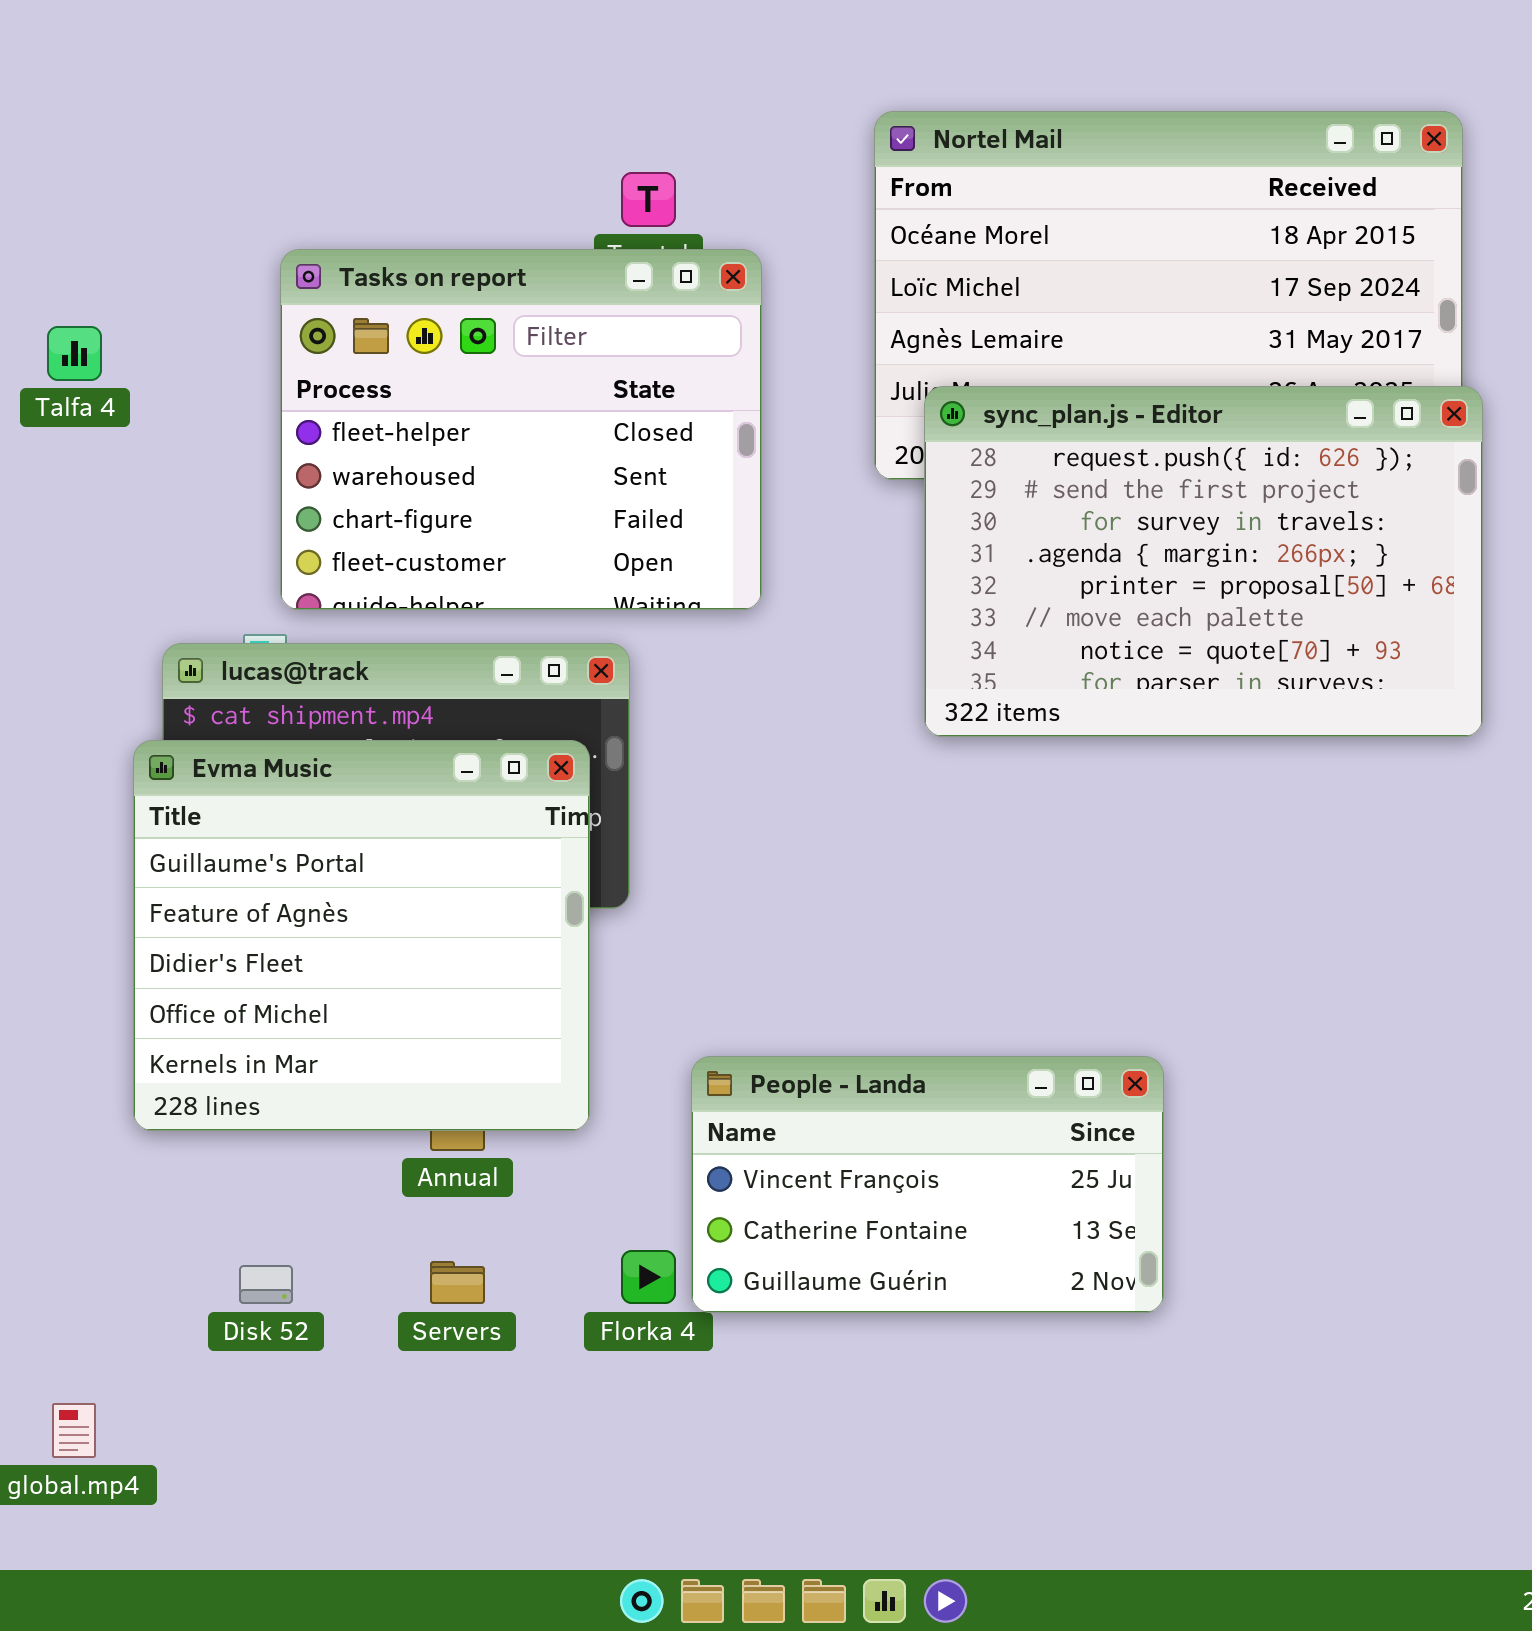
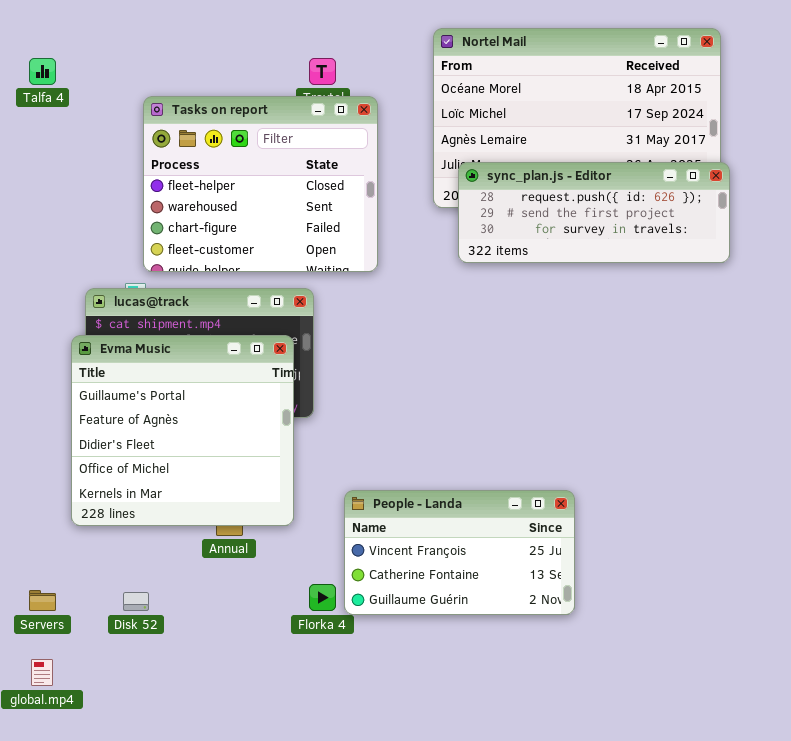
Talfa 4: [47,326,102,381] -> [29,58,56,85], moved
sync_plan.js - Editor: [924,386,1483,737] -> [458,162,730,263], resized
Servers: [430,1261,485,1304] -> [29,590,56,611], moved

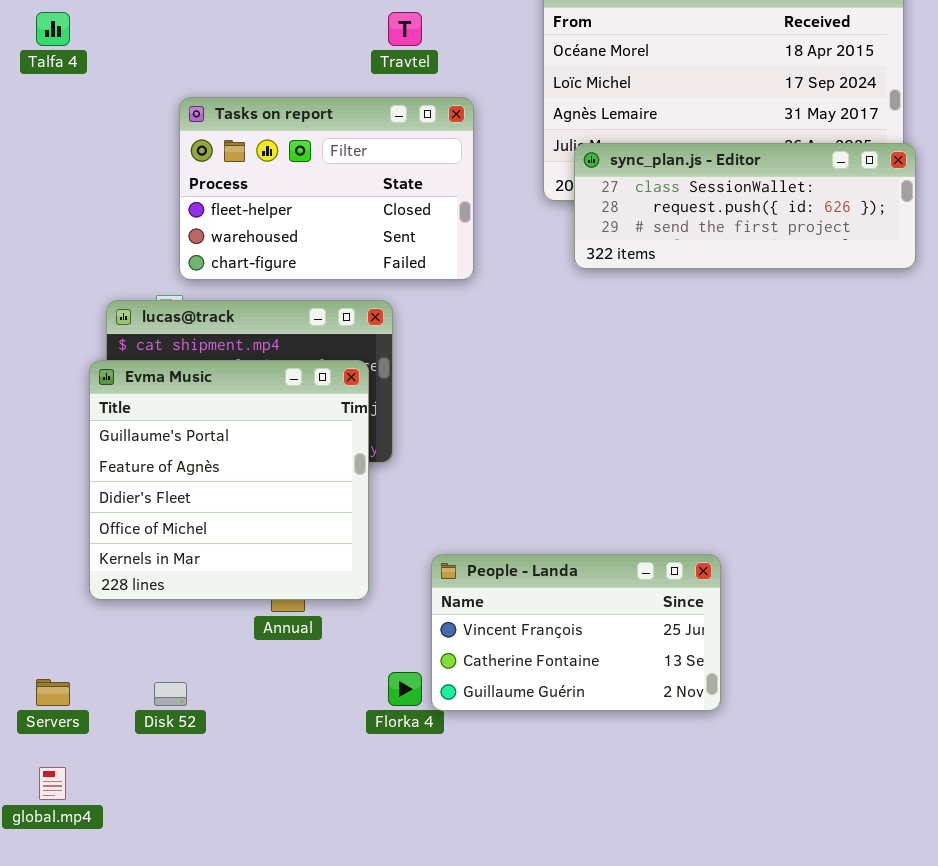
Tasks on report: [143,96,378,272] -> [179,97,474,280], resized
sync_plan.js - Editor: [458,162,730,263] -> [574,143,916,269], scrolled up 1 row

